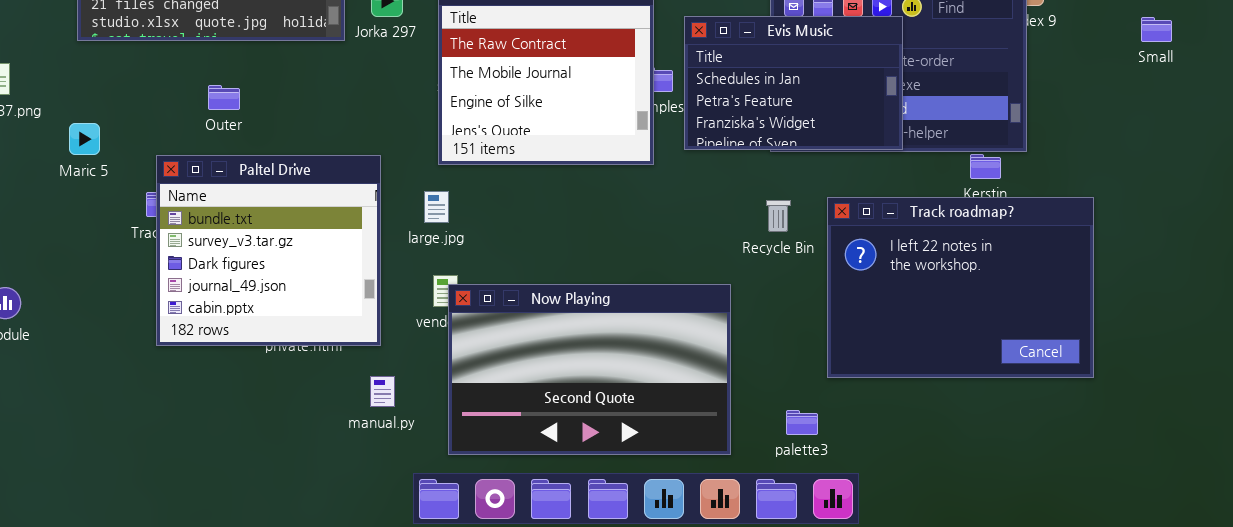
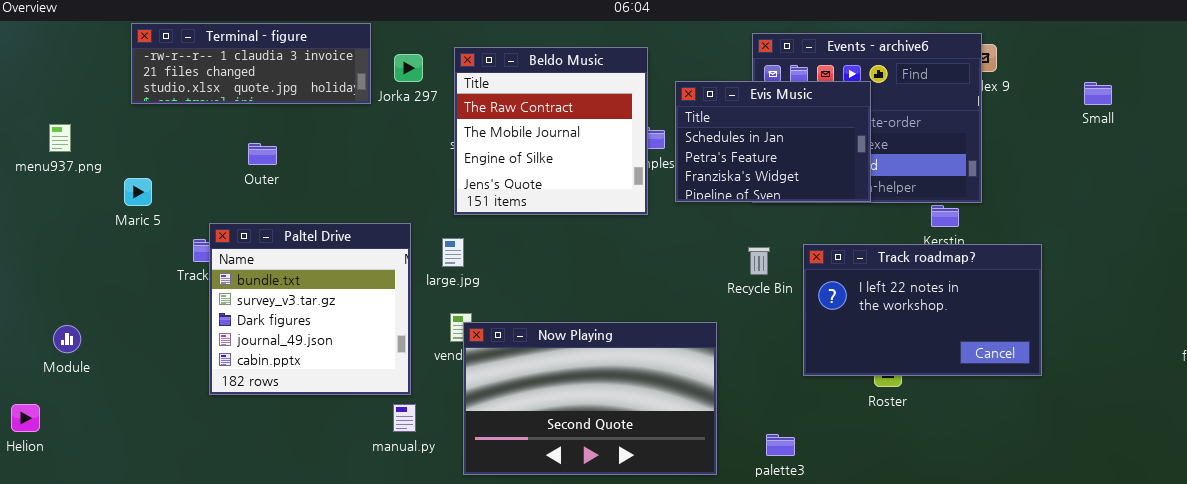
Paltel Drive: [156,155,381,346] -> [209,223,411,395], moved
Track roadmap?: [827,197,1094,378] -> [803,244,1042,376], resized

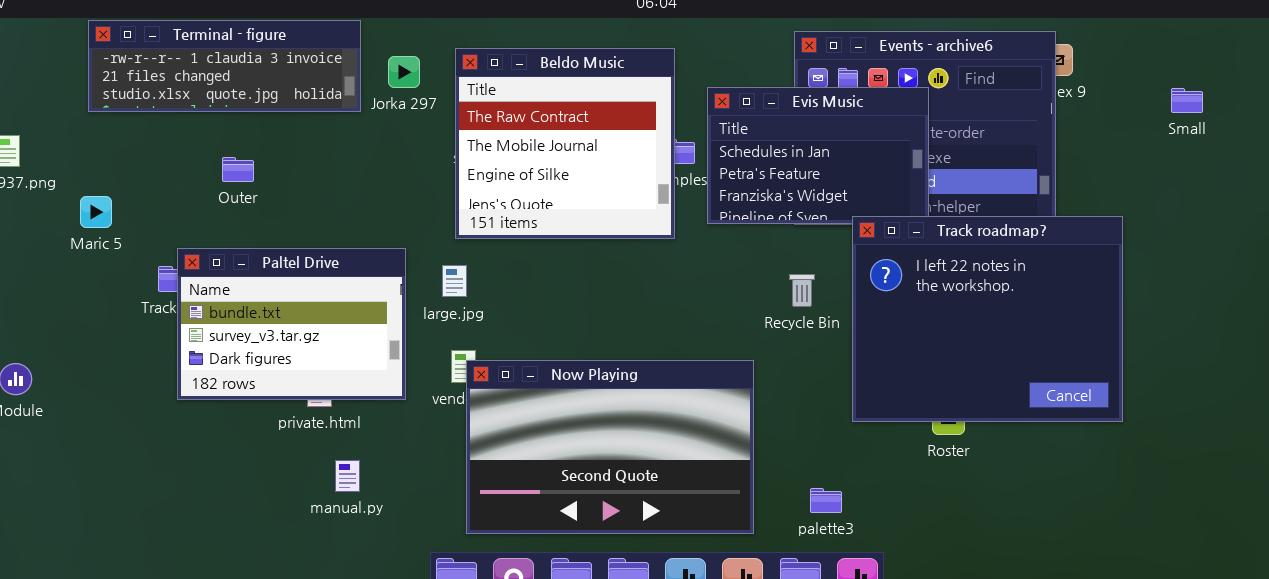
Paltel Drive: [209,223,411,395] -> [177,248,406,400], resized
Track roadmap?: [803,244,1042,376] -> [852,216,1123,422], resized
manual.py: [393,404,416,432] -> [335,460,360,492], moved

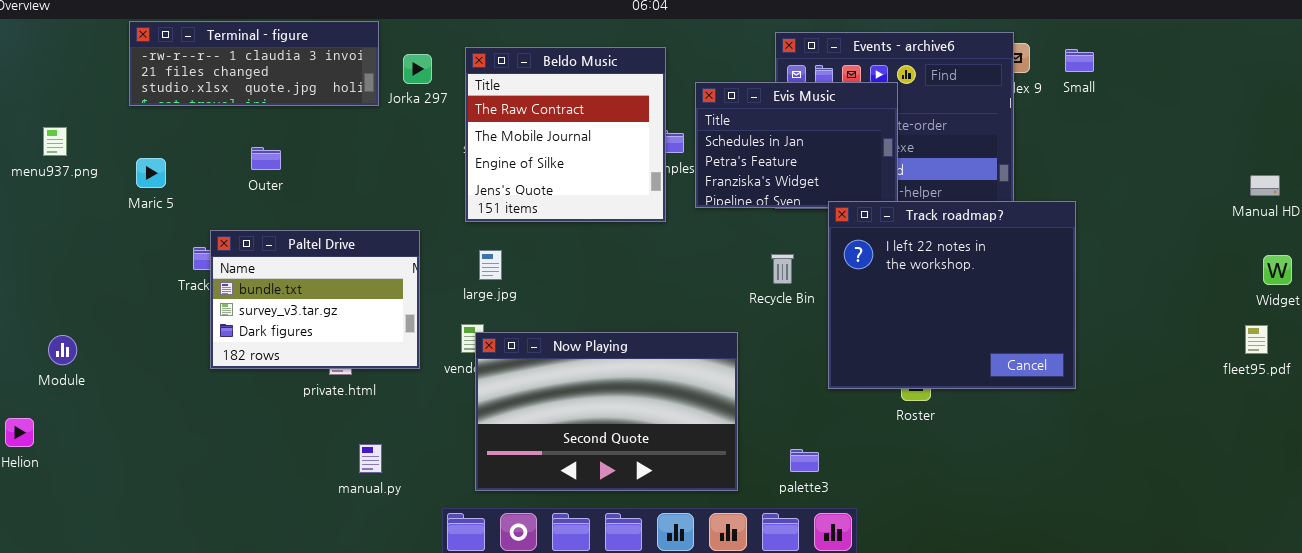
Small: [1171,88,1203,113] -> [1065,49,1094,72], moved
Maric 5: [80,196,112,228] -> [136,158,166,188], moved
large.jpg: [442,265,467,297] -> [479,250,502,280], moved
manual.py: [335,460,360,492] -> [359,444,382,473], moved

